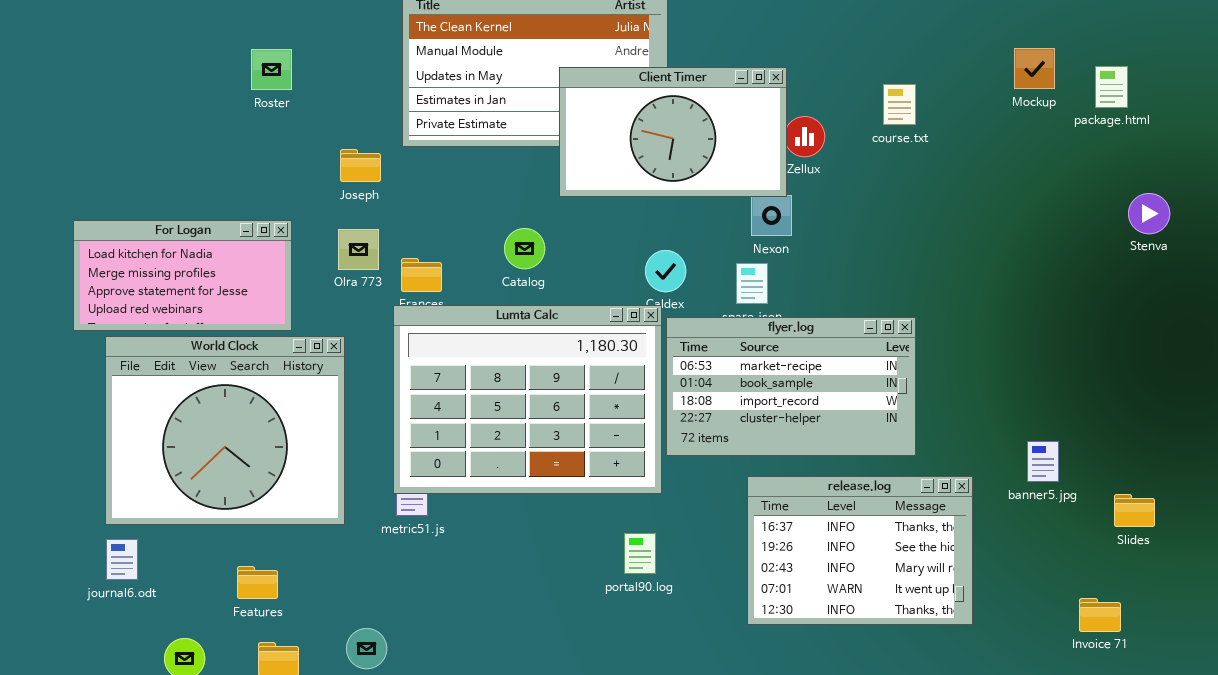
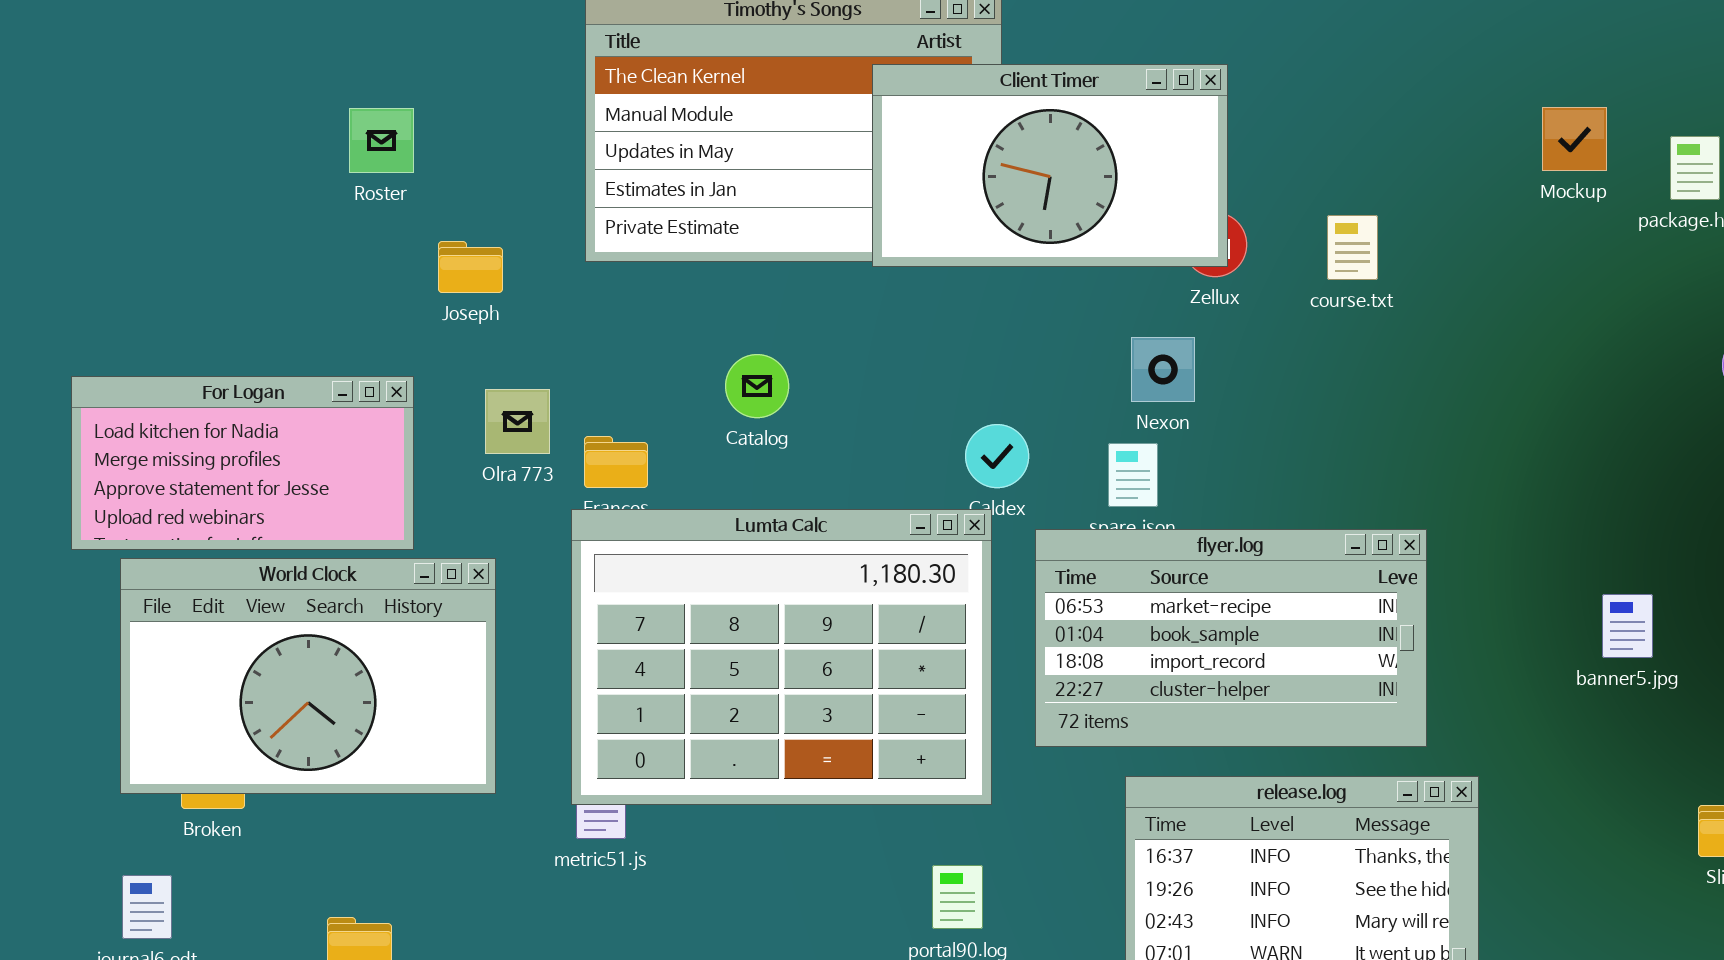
Client Timer: [559,67,787,197] -> [872,64,1228,267], moved
course.txt: [883,84,916,125] -> [1327,215,1378,280], moved
Joseph: [340,149,381,182] -> [438,241,503,293], moved
Catalog: [504,228,545,269] -> [725,354,789,418], moved
flyer.log: [666,317,916,456] -> [1035,529,1427,747], moved
World Clock: [105,336,345,525] -> [120,558,496,794], resized
banner5.jpg: [1027,441,1059,482] -> [1602,594,1653,658], moved

